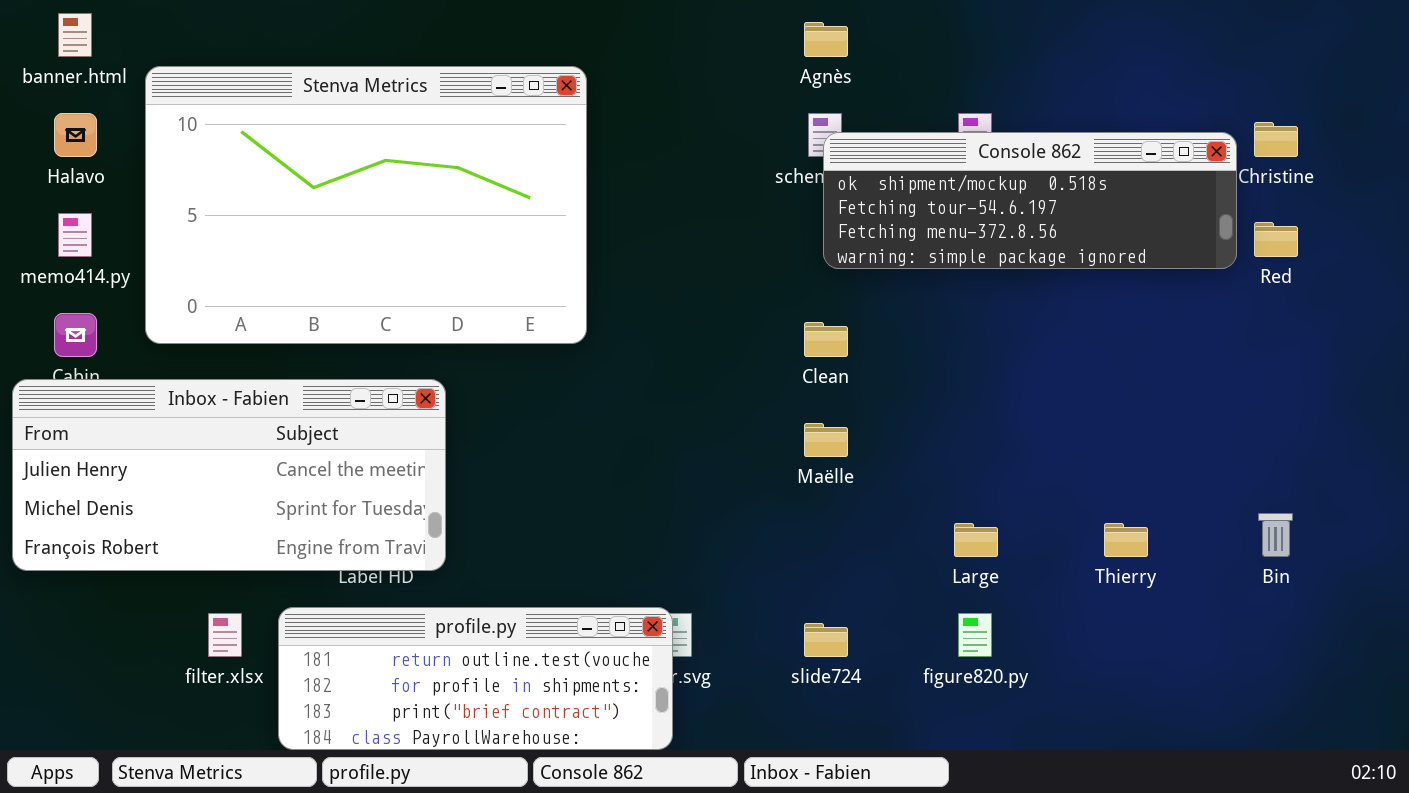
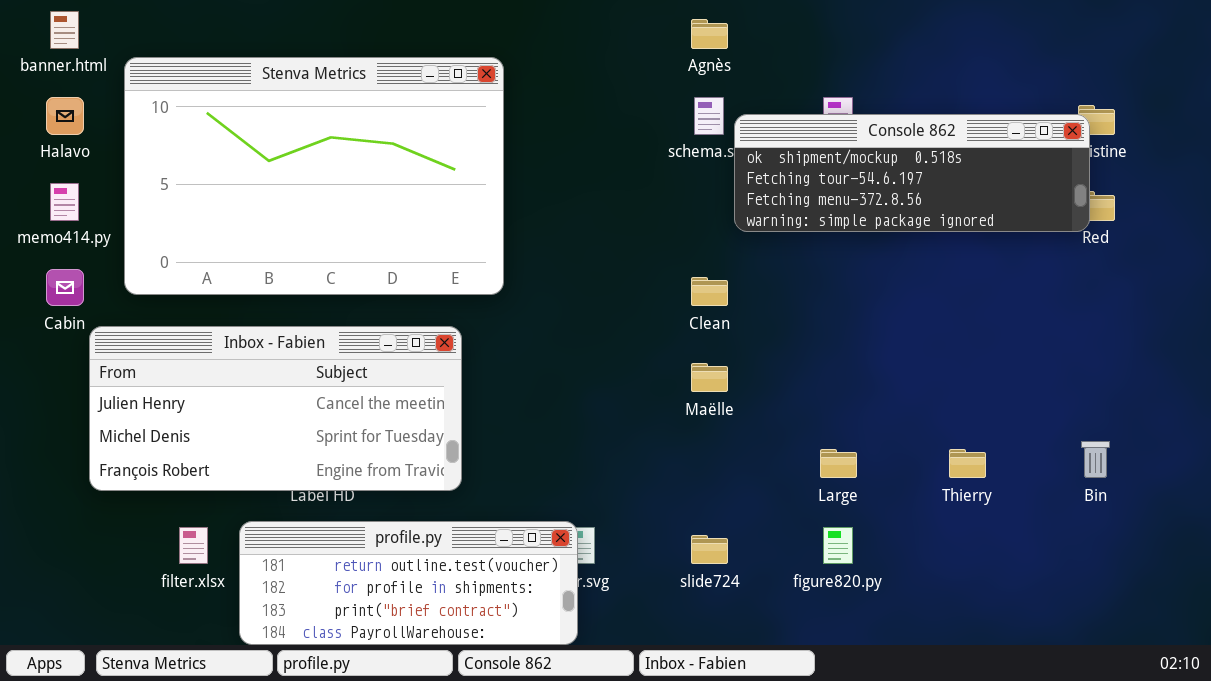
Console 862: [823,132,1237,269] -> [734,114,1090,232], moved
Inbox - Fabien: [12,379,446,571] -> [89,326,462,491], moved

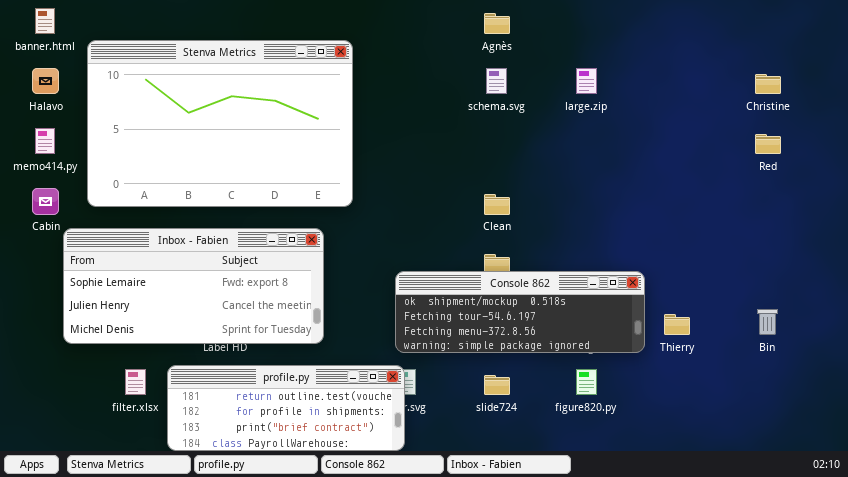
Console 862: [734,114,1090,232] -> [395,271,645,353], moved
Inbox - Fabien: [89,326,462,491] -> [63,228,324,344], scrolled up 1 row

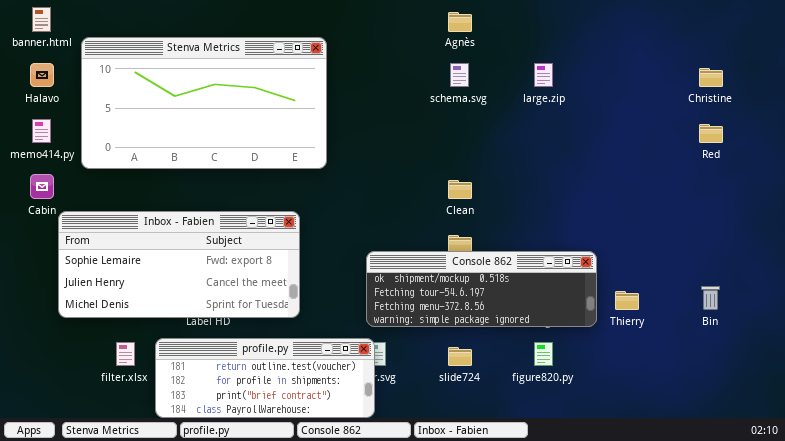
Stenva Metrics: [87,40,353,207] -> [81,37,327,169], resized

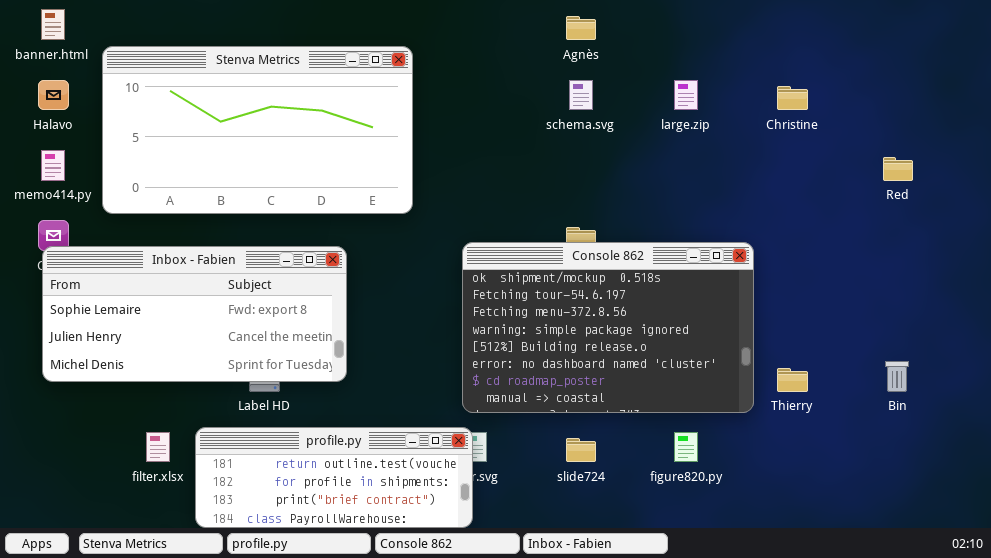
Christine: [699,68,723,87] -> [777,86,808,110], moved
Inbox - Fabien: [58,211,300,318] -> [42,246,347,382], moved
Console 862: [366,251,597,327] -> [462,242,754,413], resized

